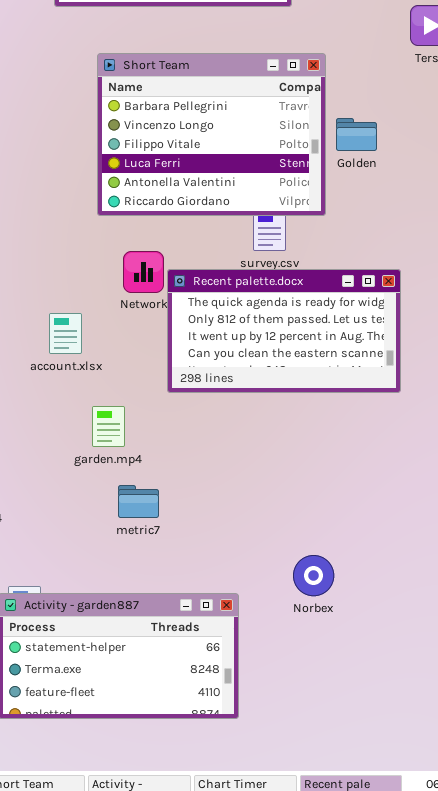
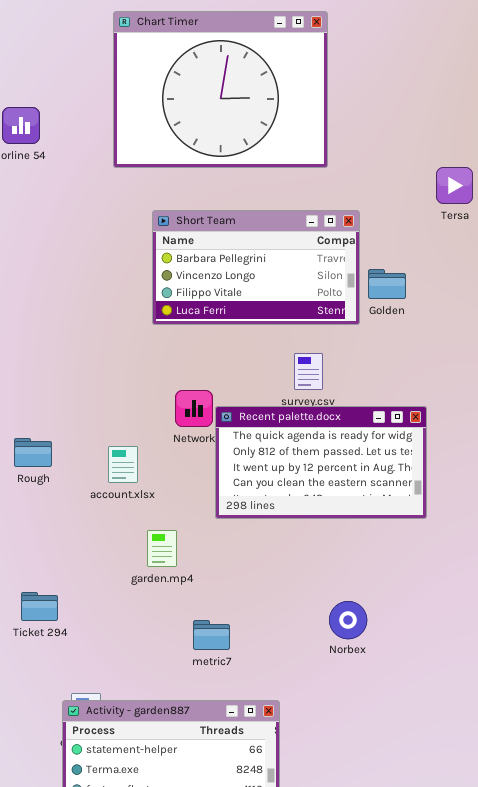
Short Team: [97,53,326,216] -> [152,210,360,325], resized
metric7: [118,485,159,518] -> [193,620,230,650], moved
Norbex: [293,555,334,596] -> [329,601,367,639], moved

